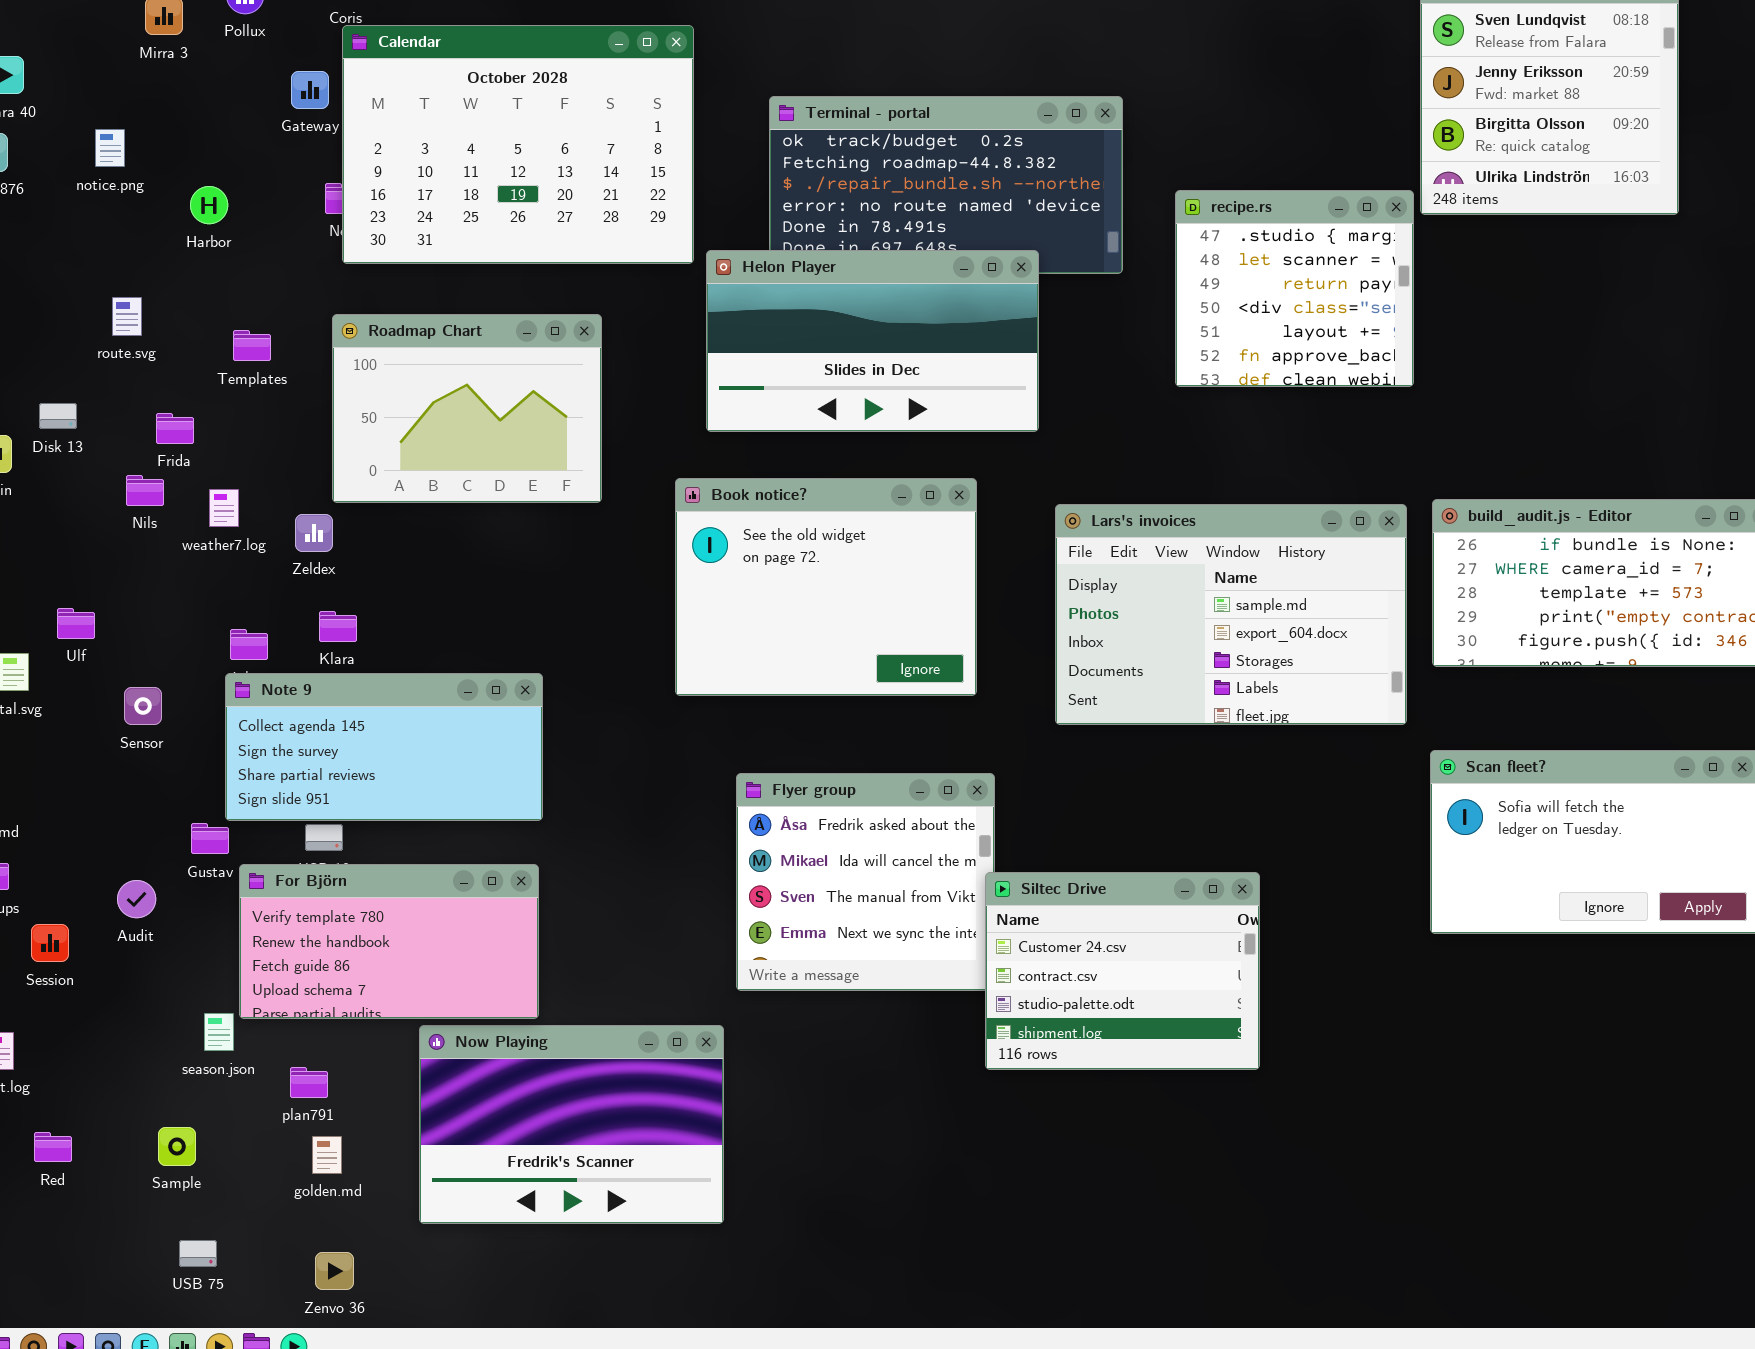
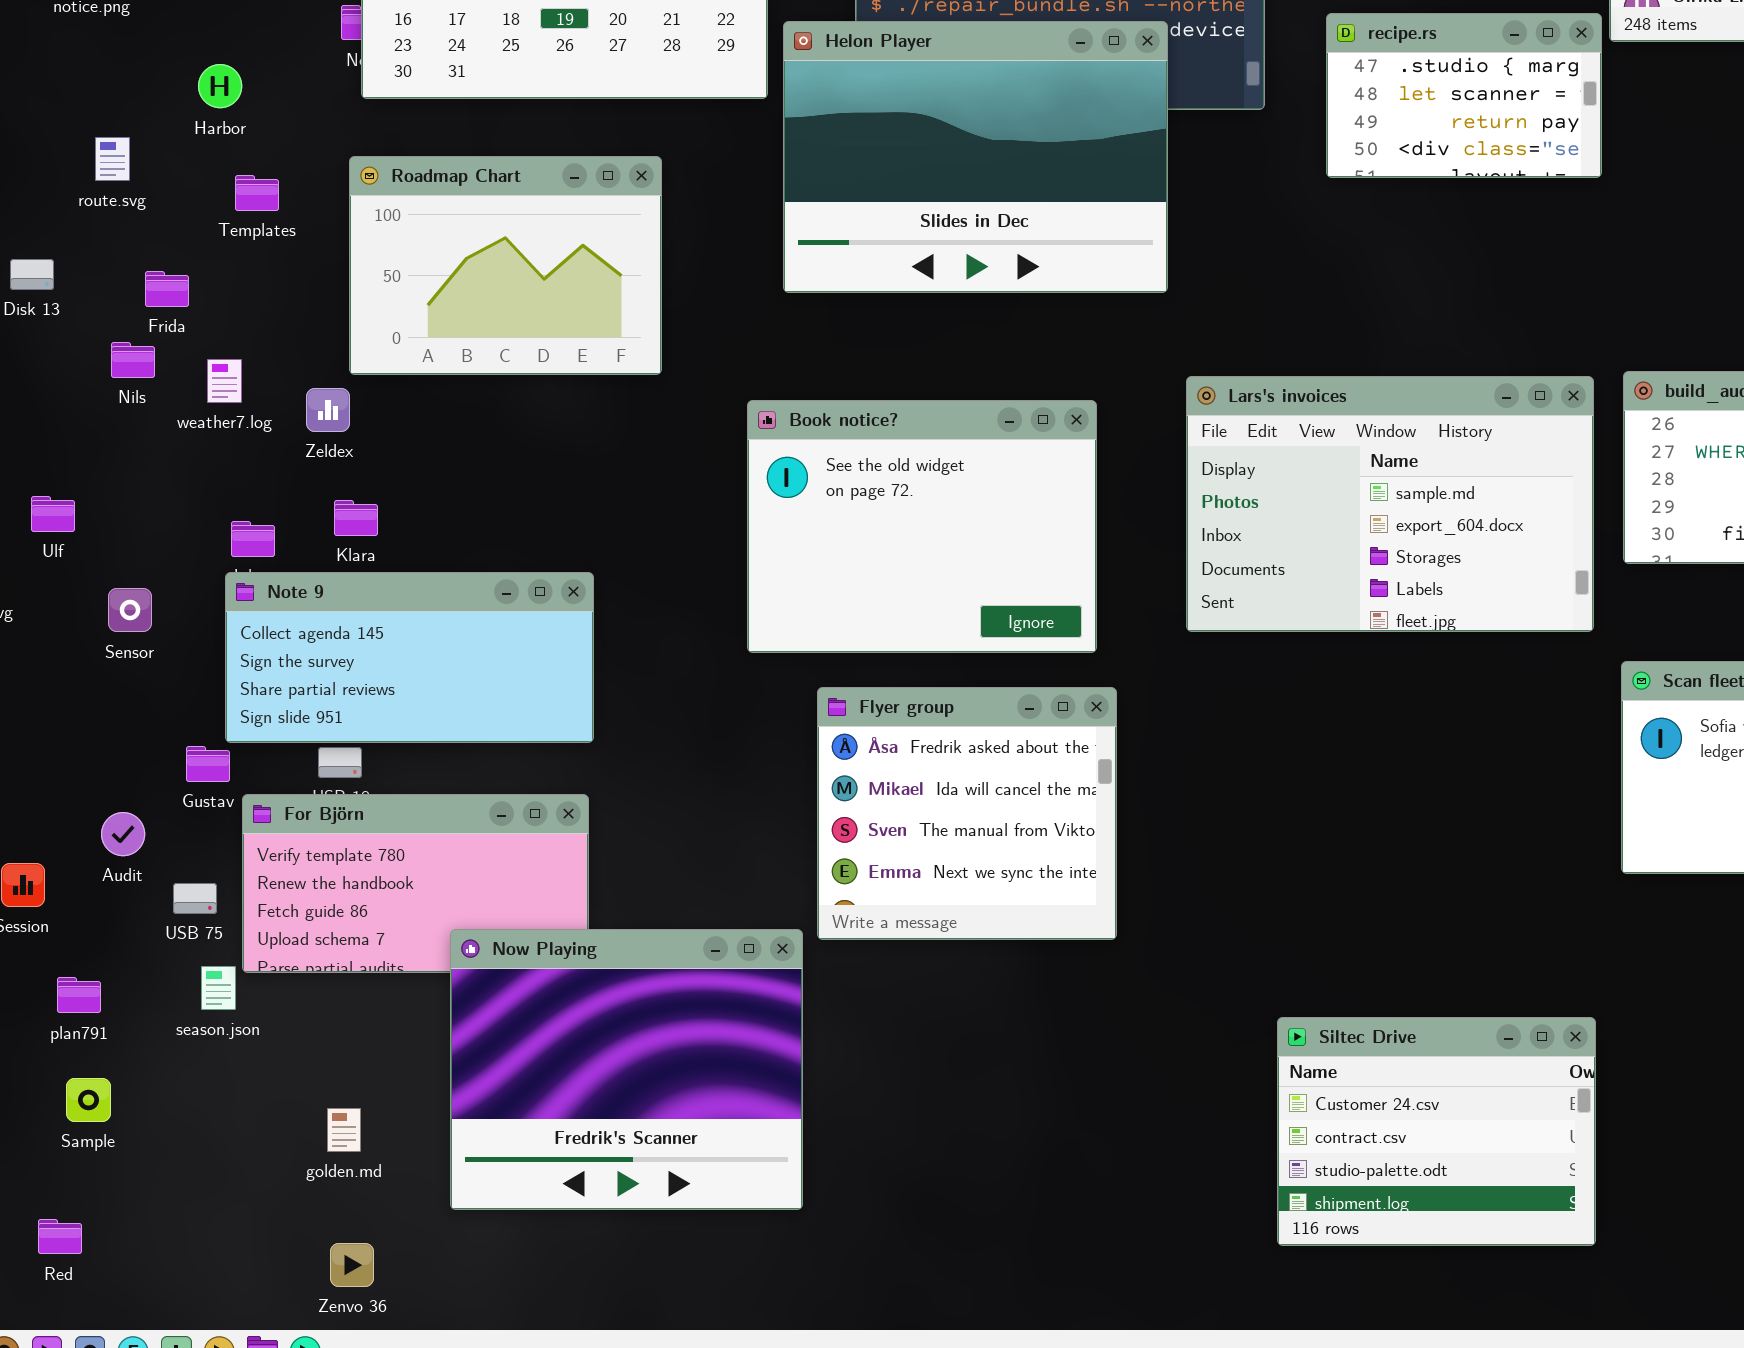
Harbor: [190,186,228,224] -> [198,64,242,108], moved
recipe.rs: [1175,190,1414,387] -> [1326,13,1602,178], resized
Helon Player: [706,250,1039,432] -> [783,21,1168,293], resized
Book notice?: [675,478,977,696] -> [747,400,1097,653], moved
Siltec Drive: [985,872,1260,1070] -> [1277,1017,1596,1246], moved
Now Playing: [419,1025,724,1224] -> [450,929,803,1210], resized
plan791: [290,1067,328,1098] -> [57,977,101,1013], moved
Sample: [158,1127,196,1166] -> [66,1078,111,1122], moved
Red: [34,1132,72,1162] -> [38,1219,82,1254], moved
USB 75: [179,1240,217,1267] -> [173,883,217,914], moved

